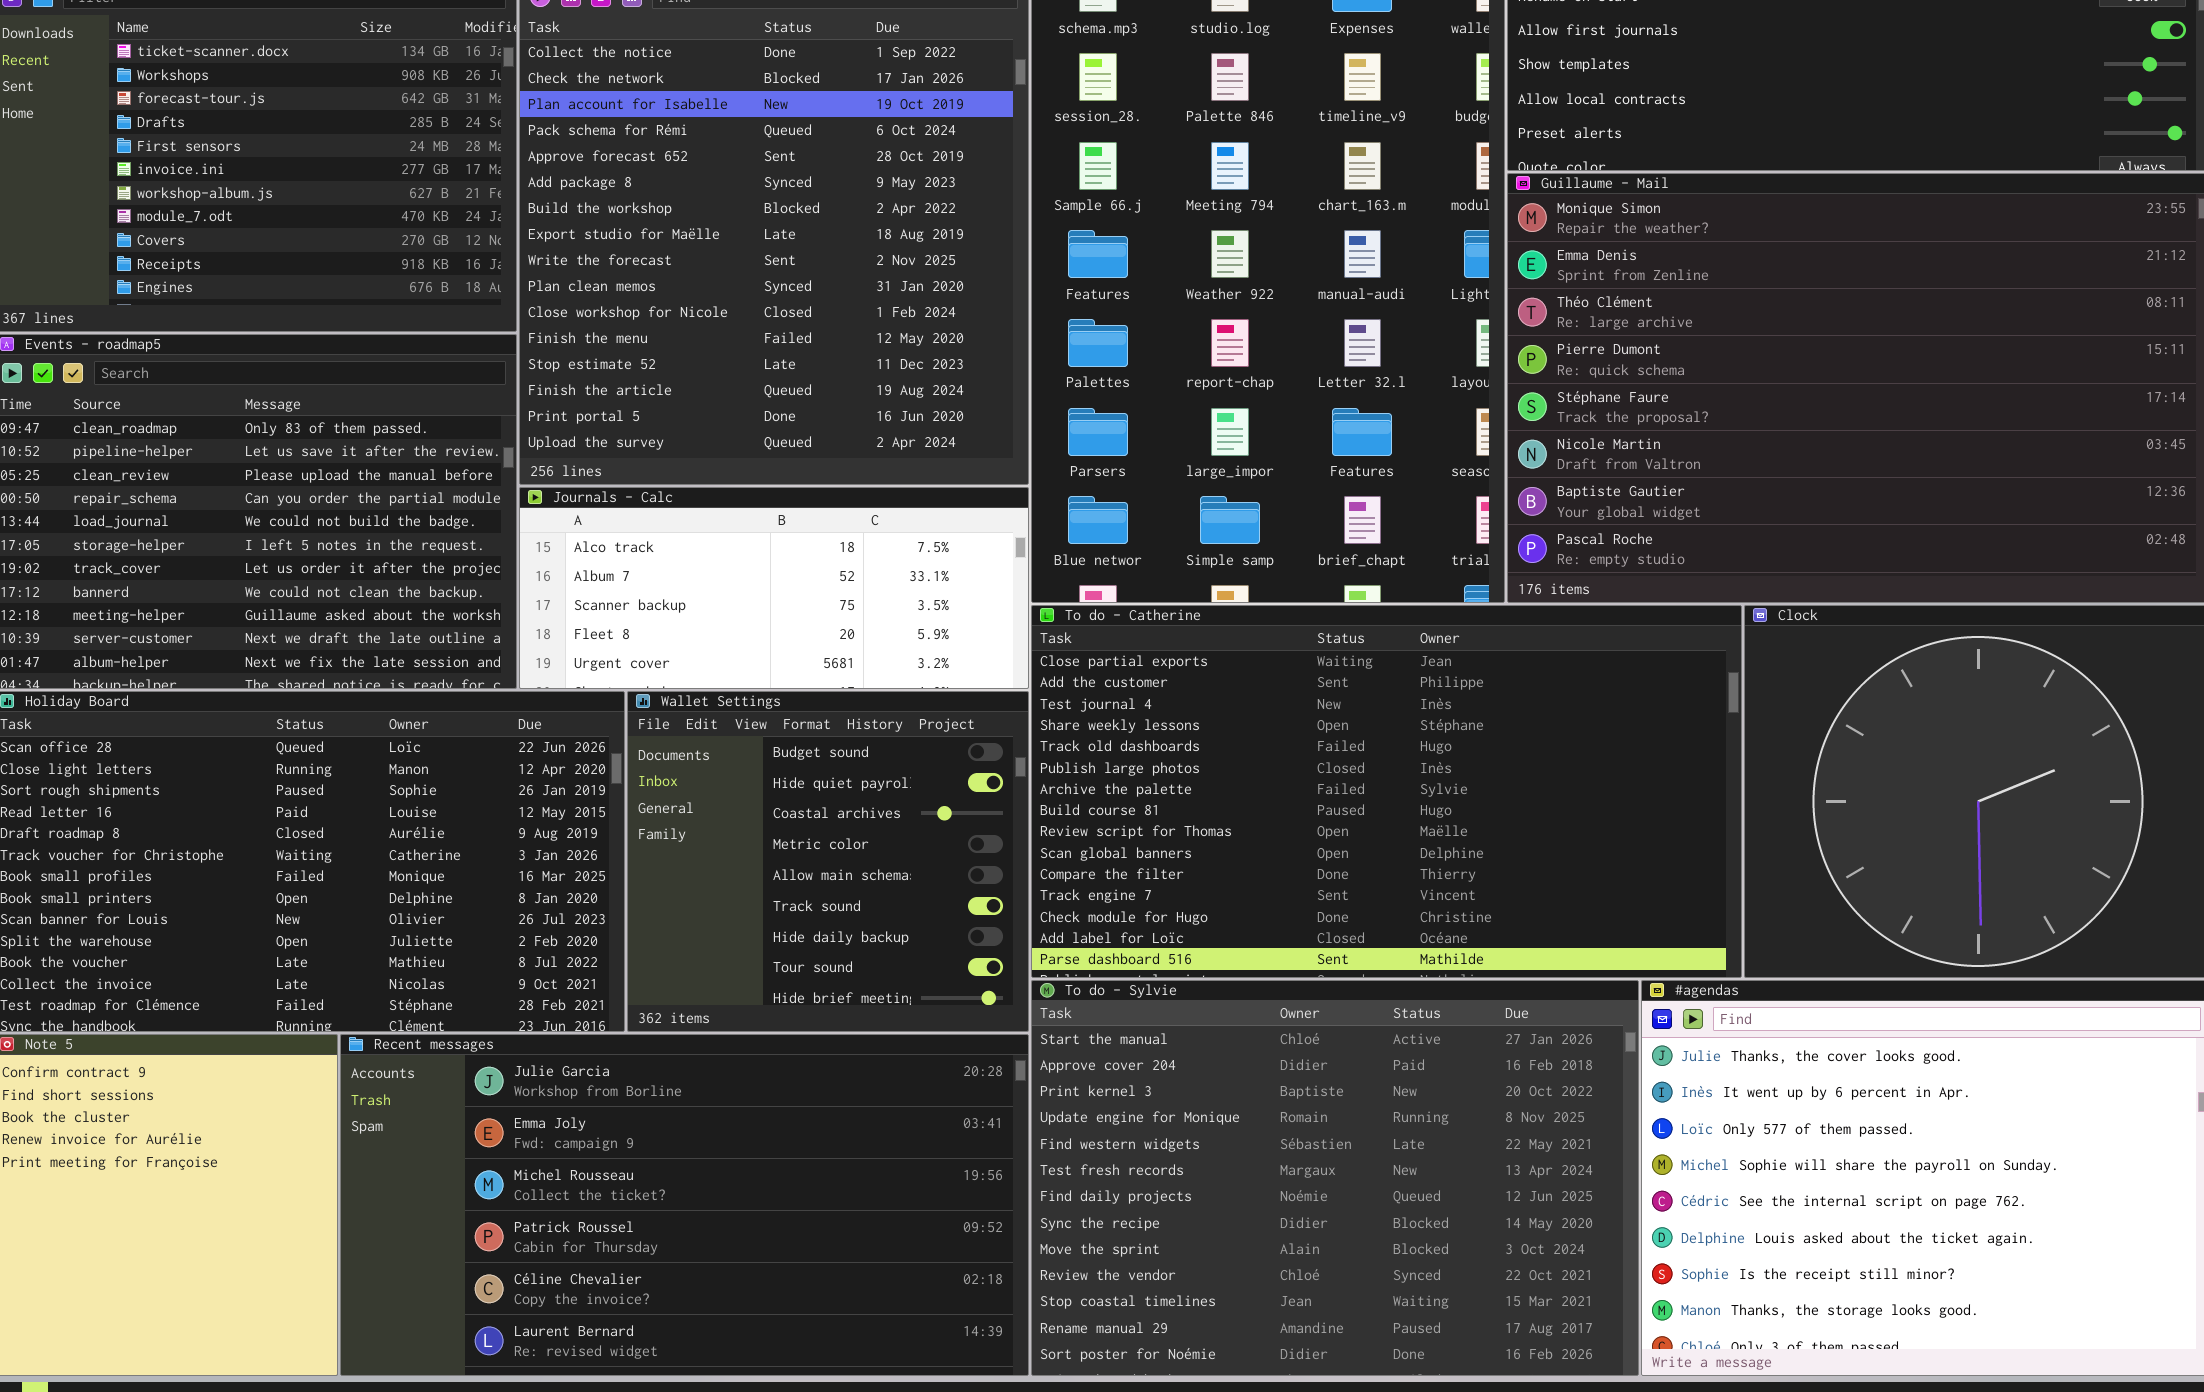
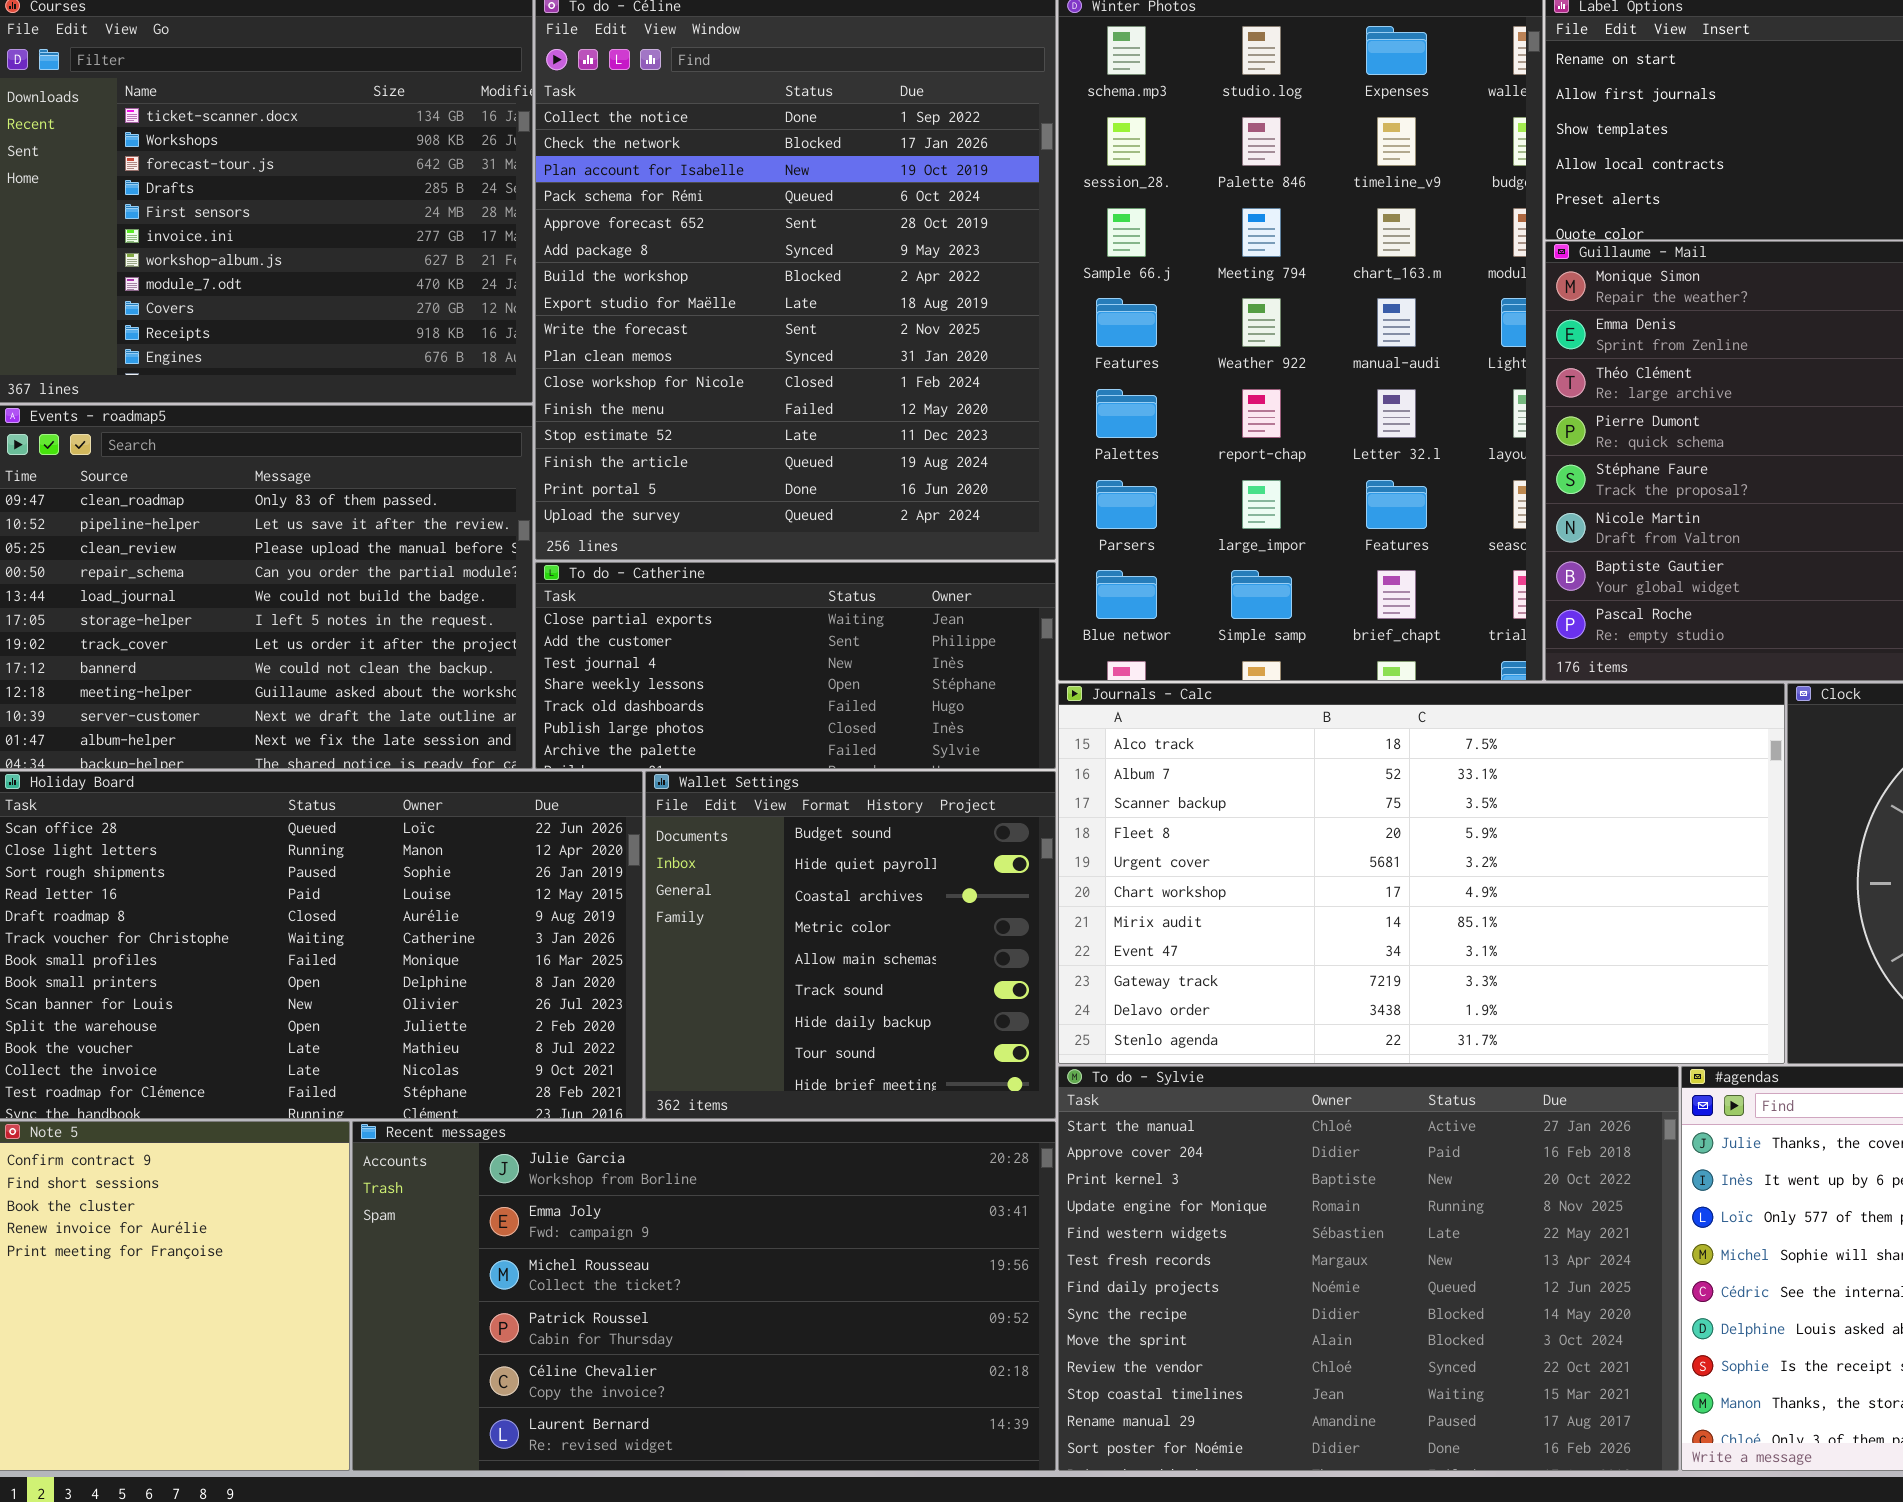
Journals - Calc: [519,487,1029,689] -> [1058,683,1785,1064], moved, resized
To do - Catherine: [1031,605,1742,978] -> [535,562,1056,769], moved, resized

